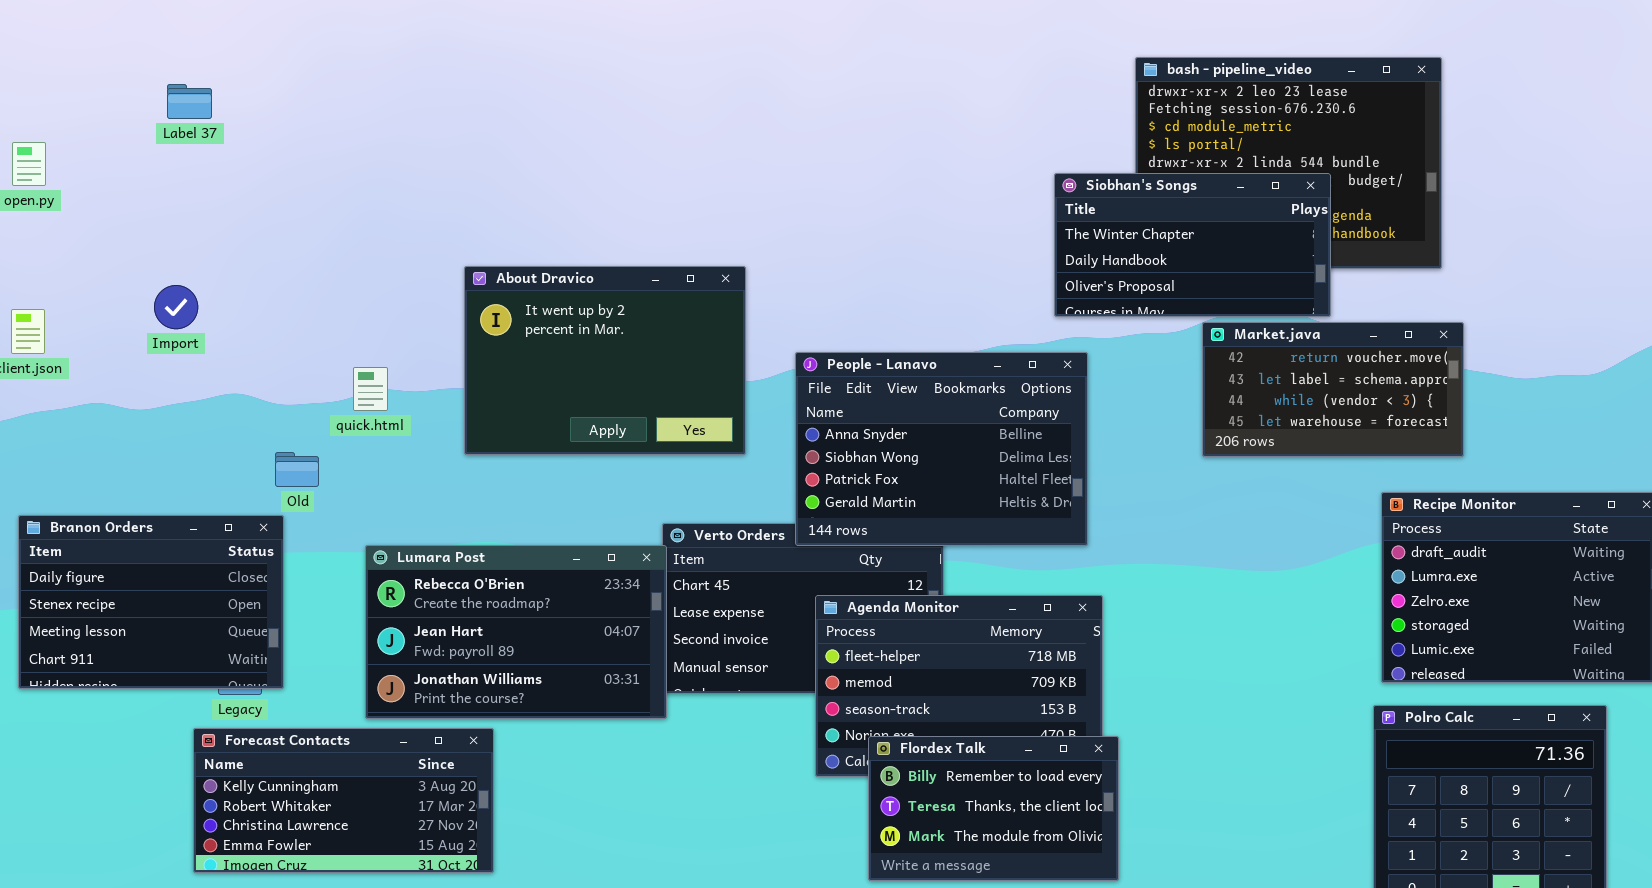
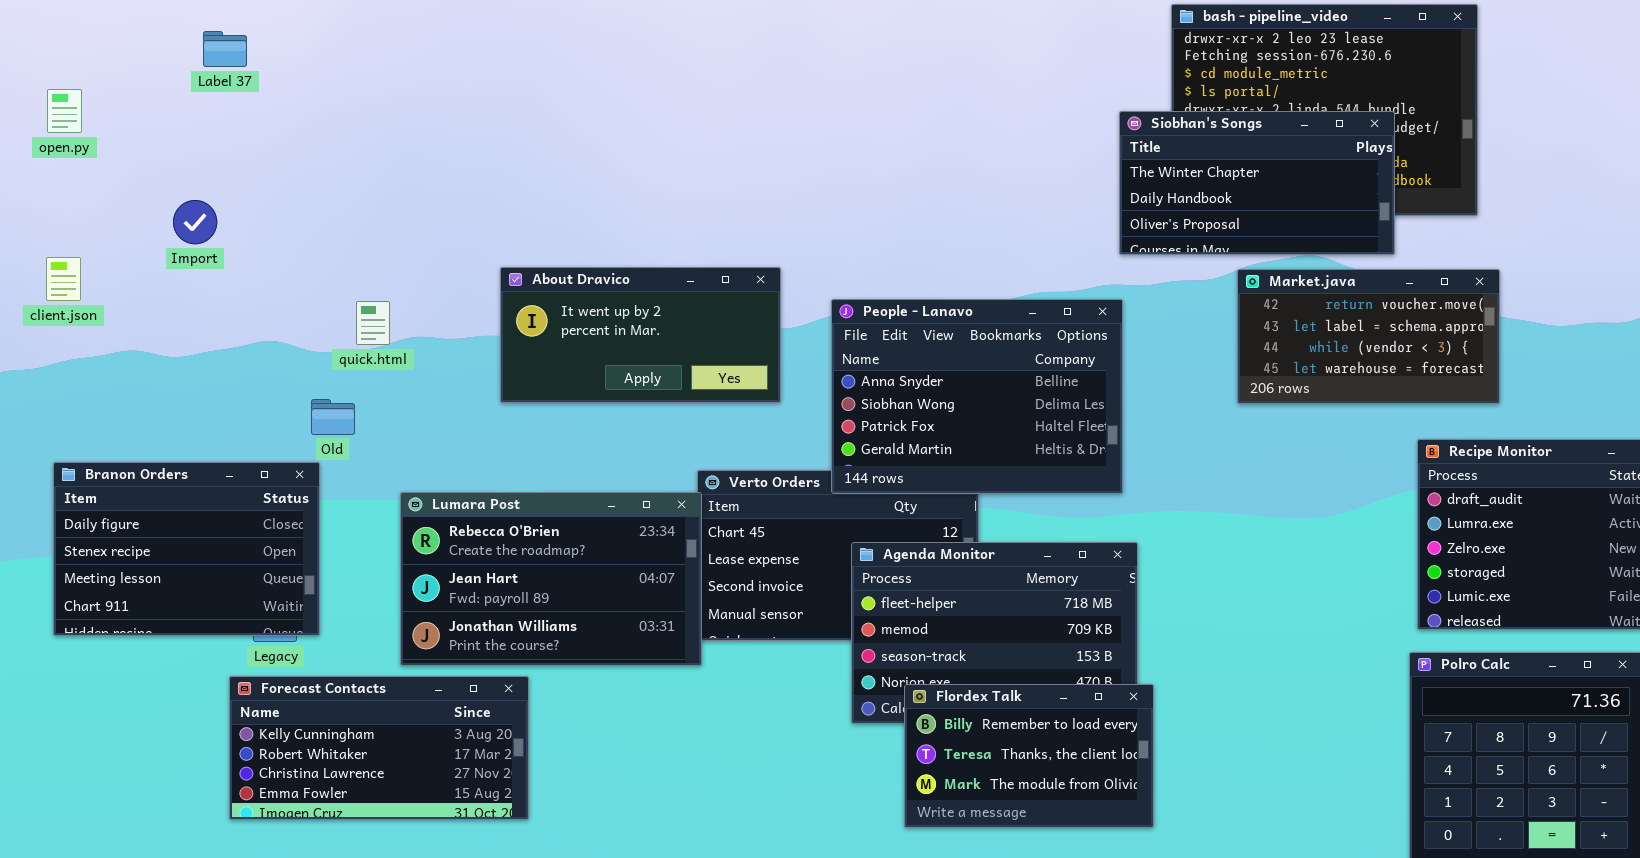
Siobhan's Songs: [1054,173,1331,317] -> [1119,111,1395,255], moved
About Dravico: [464,266,746,455] -> [500,267,781,403], resized
Import: [154,285,198,329] -> [173,200,217,244], moved
quick.html: [353,367,388,411] -> [356,301,390,345], moved

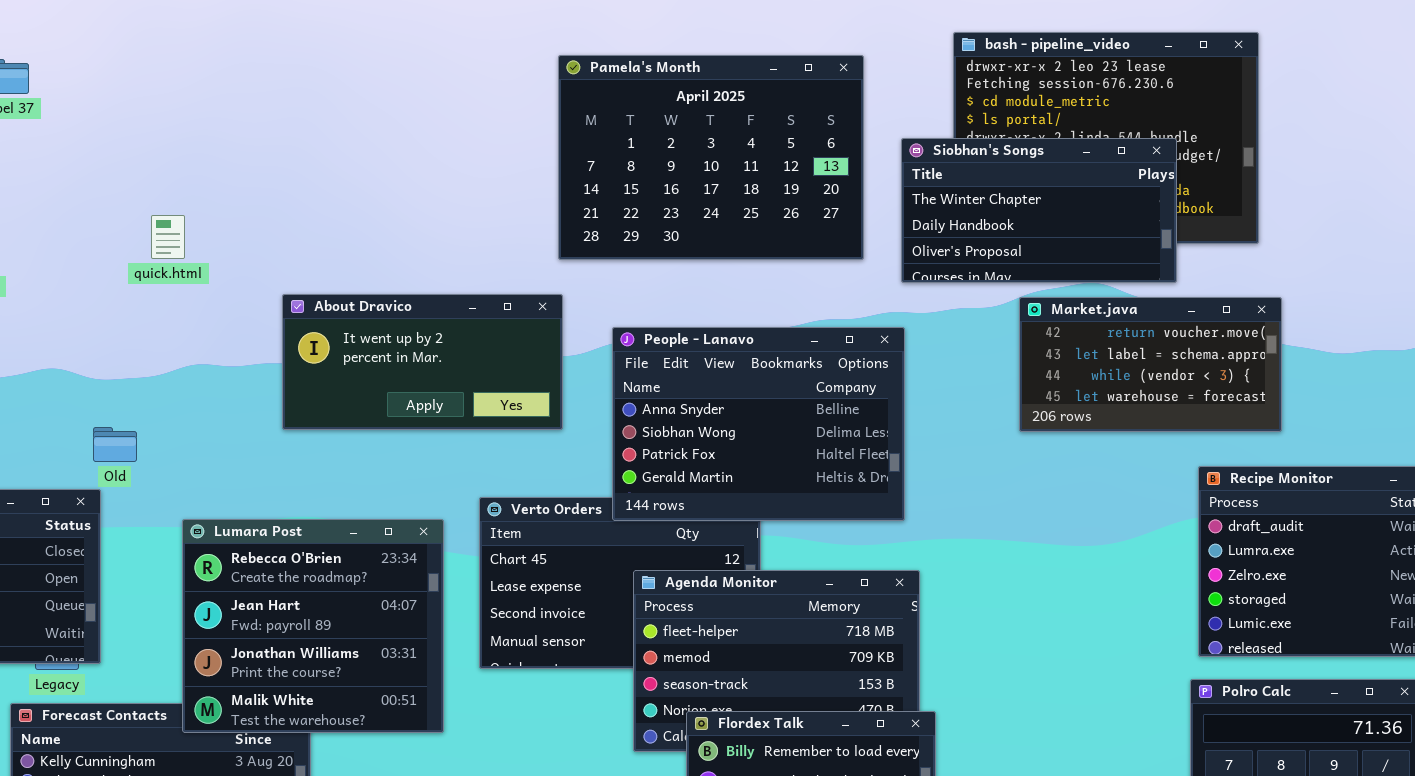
Pamela's Month: none -> [558,55,864,260], opened
quick.html: [356,301,390,345] -> [151,215,185,259], moved
Lumara Post: [400,492,702,666] -> [182,519,444,733], resized

